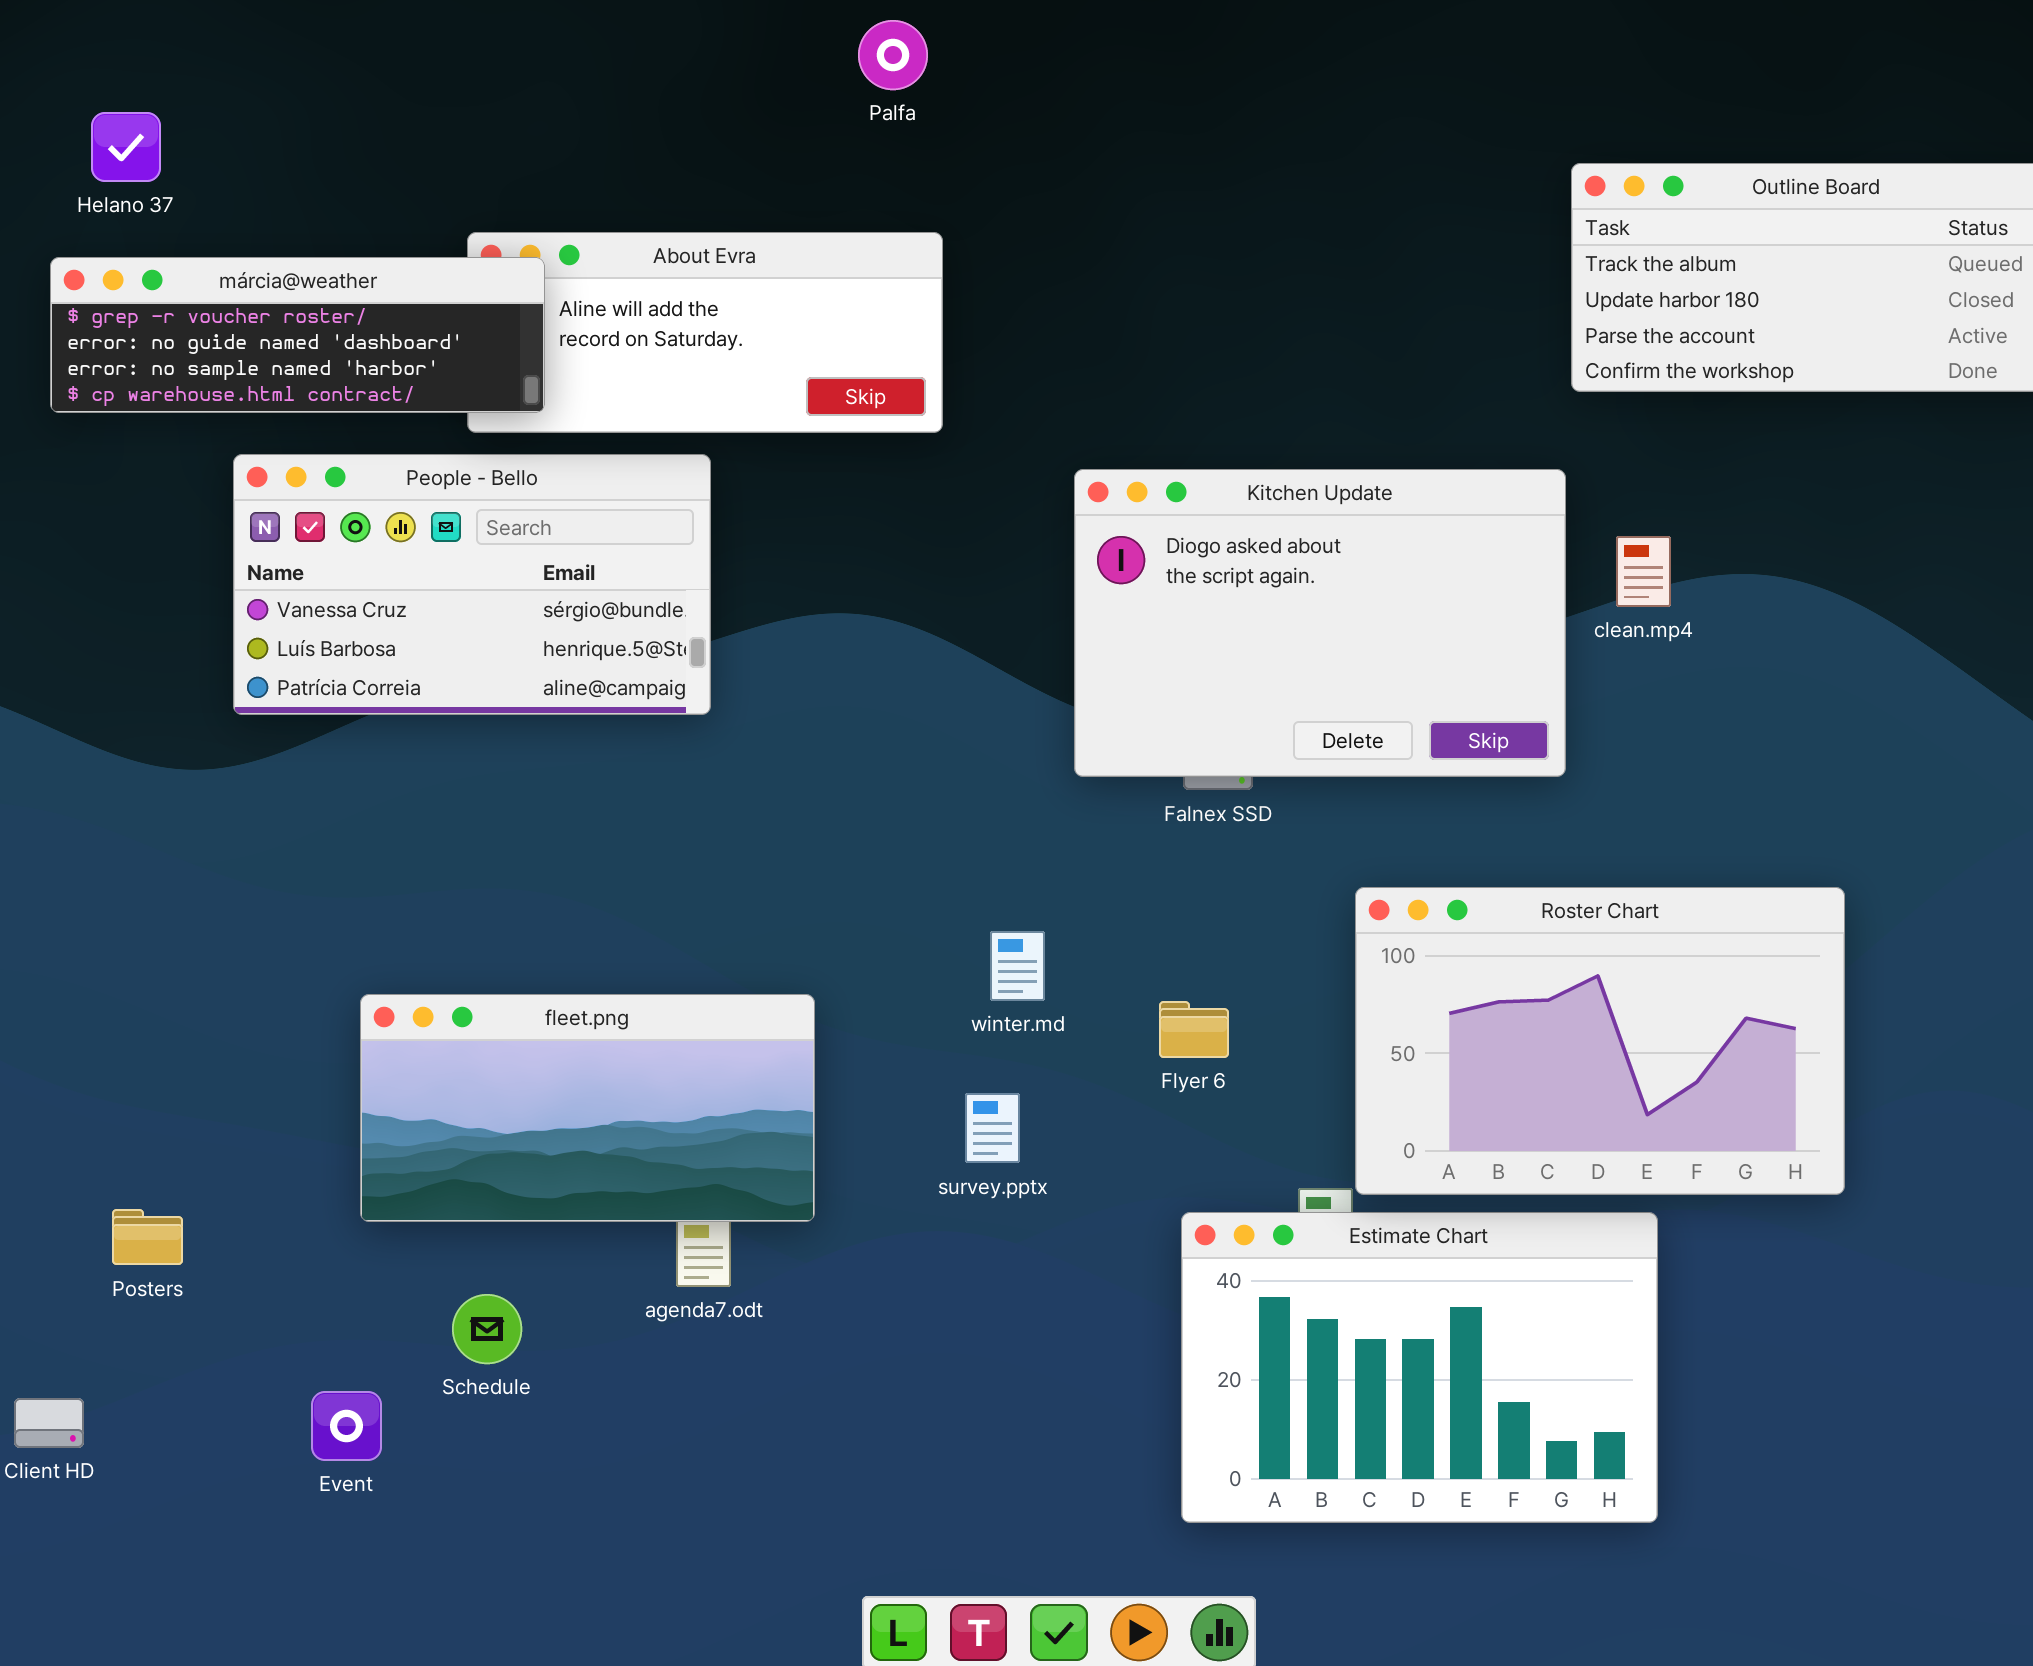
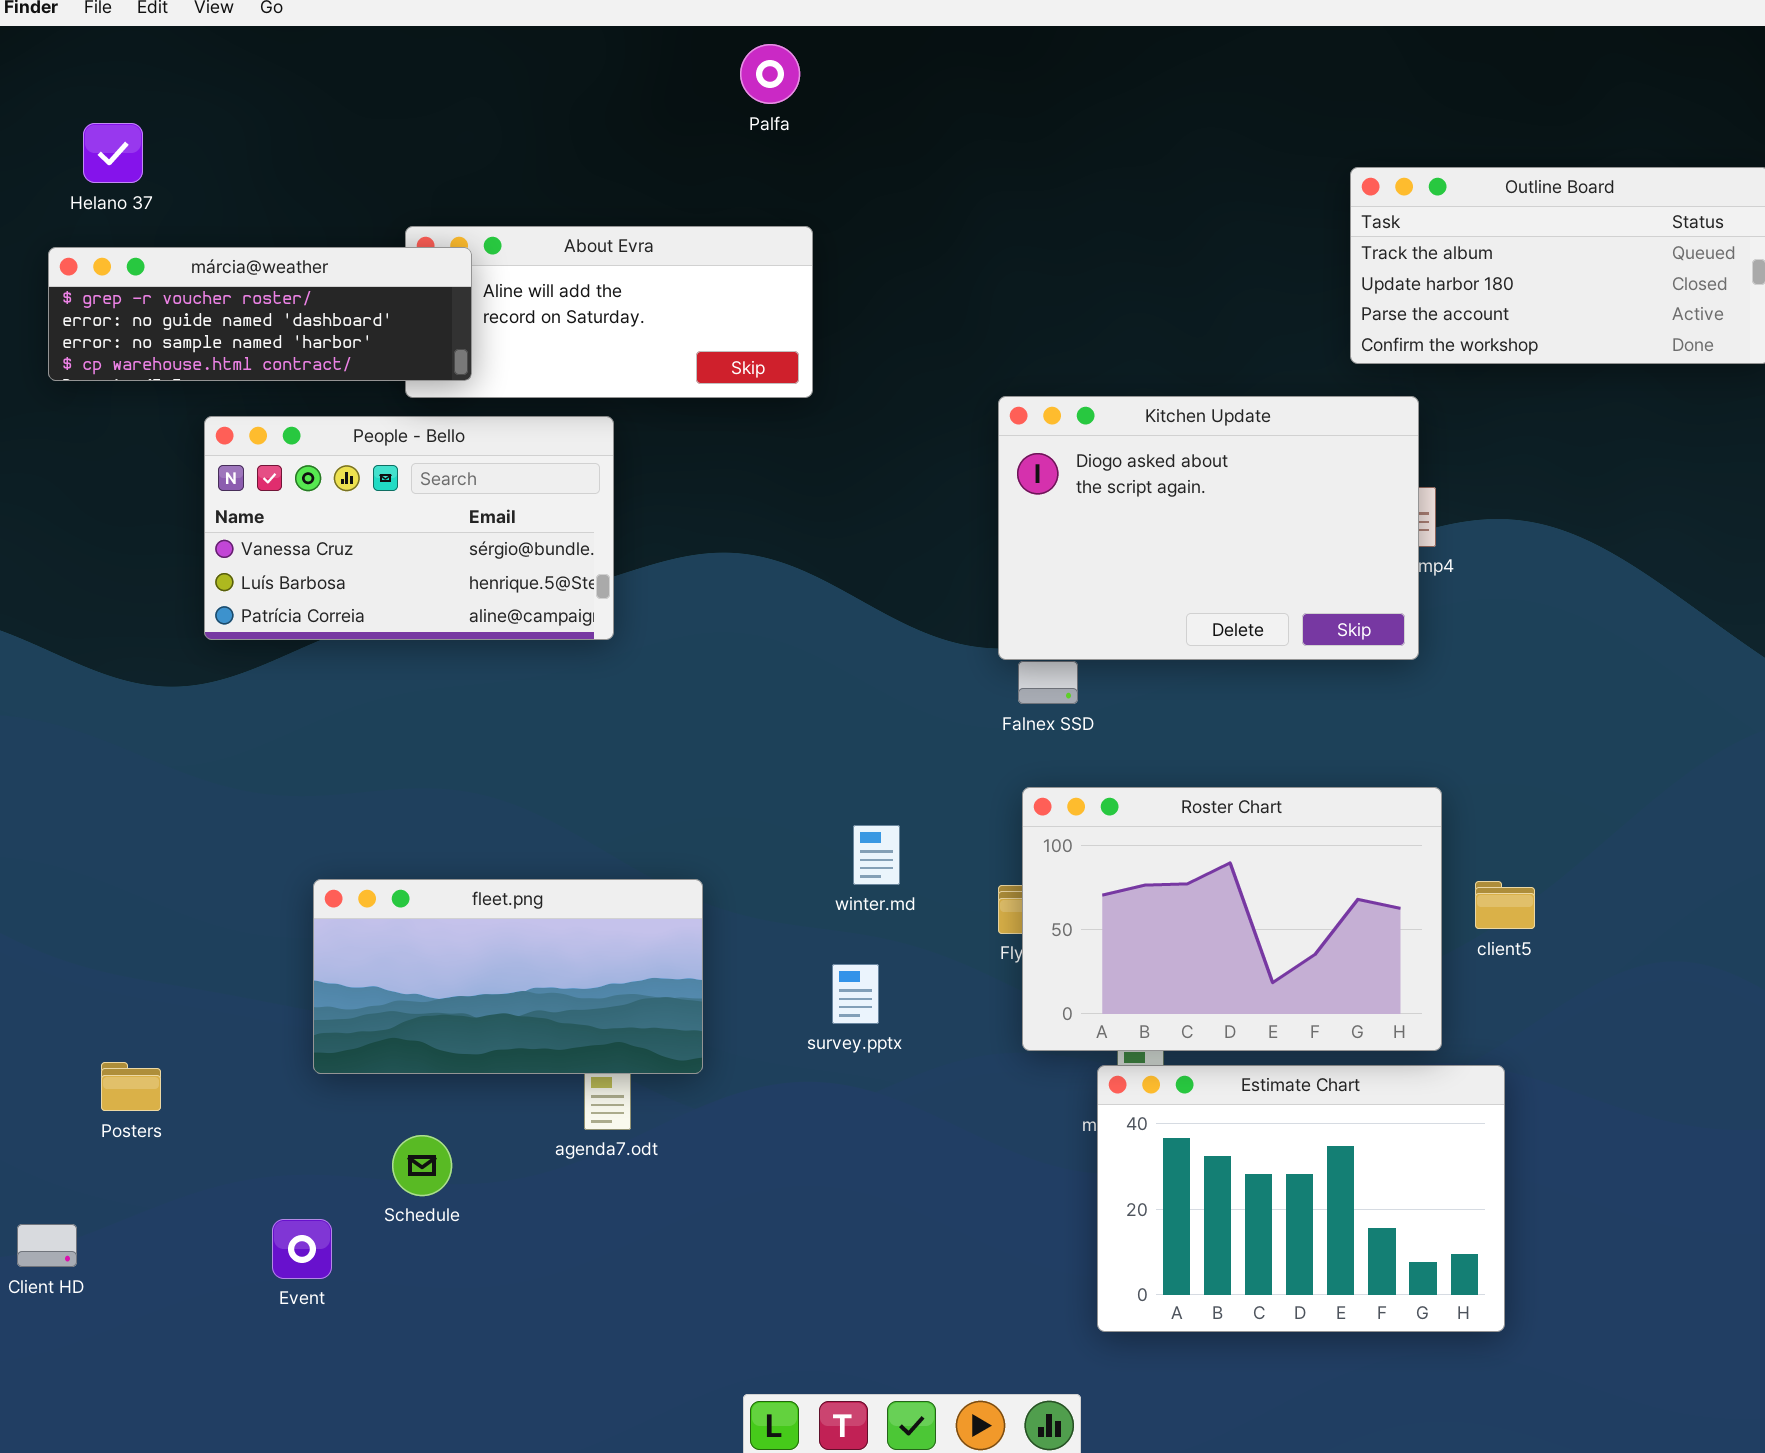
Kitchen Update: [1074,469,1566,777] -> [998,396,1419,660], moved
Roster Chart: [1355,887,1845,1195] -> [1022,787,1442,1051], moved
Estimate Chart: [1181,1212,1658,1523] -> [1097,1065,1505,1332], moved

